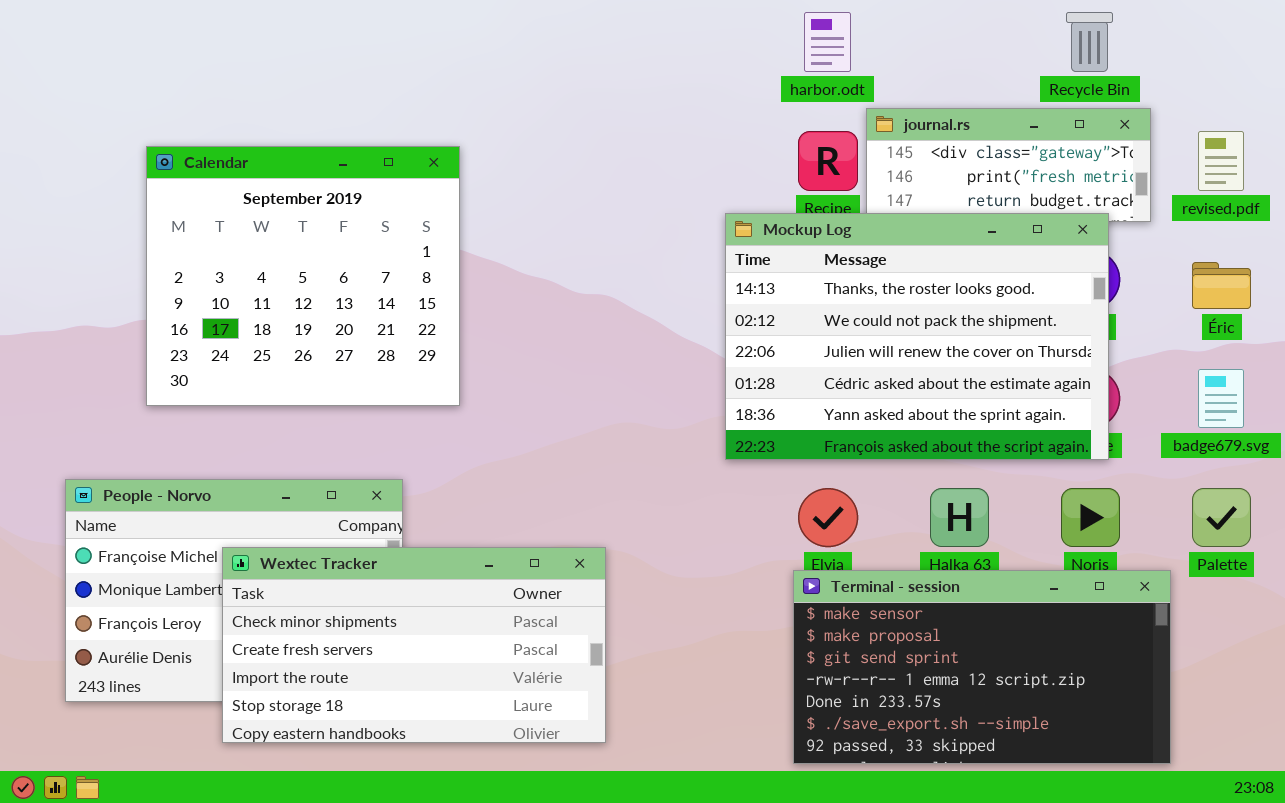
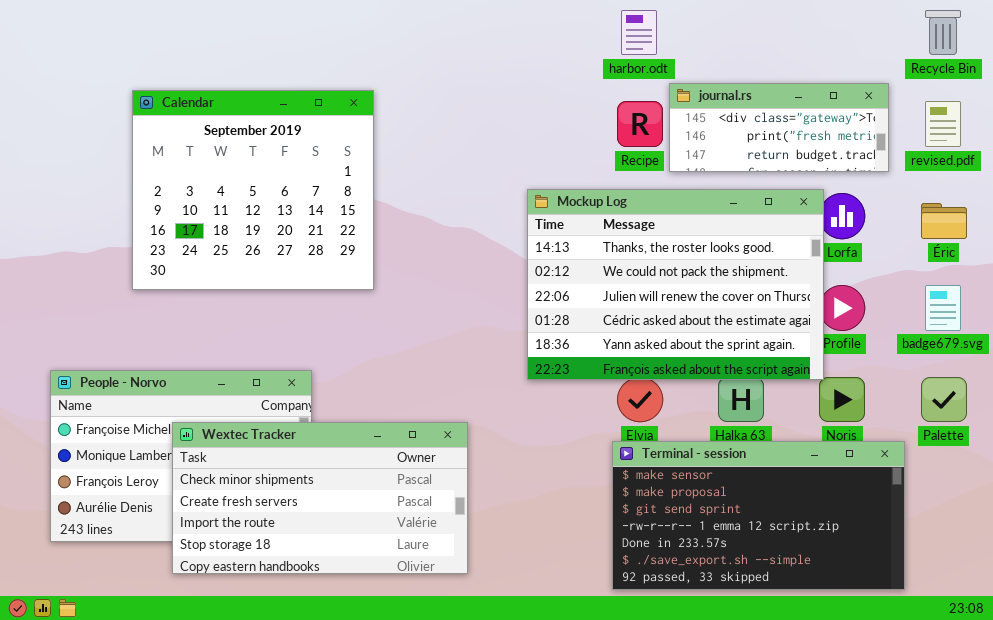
Recycle Bin: [1066,12,1113,72] -> [925,10,961,55], moved
Calendar: [146,146,460,406] -> [132,90,374,290], moved
Mockup Log: [725,213,1109,460] -> [527,189,824,380], moved

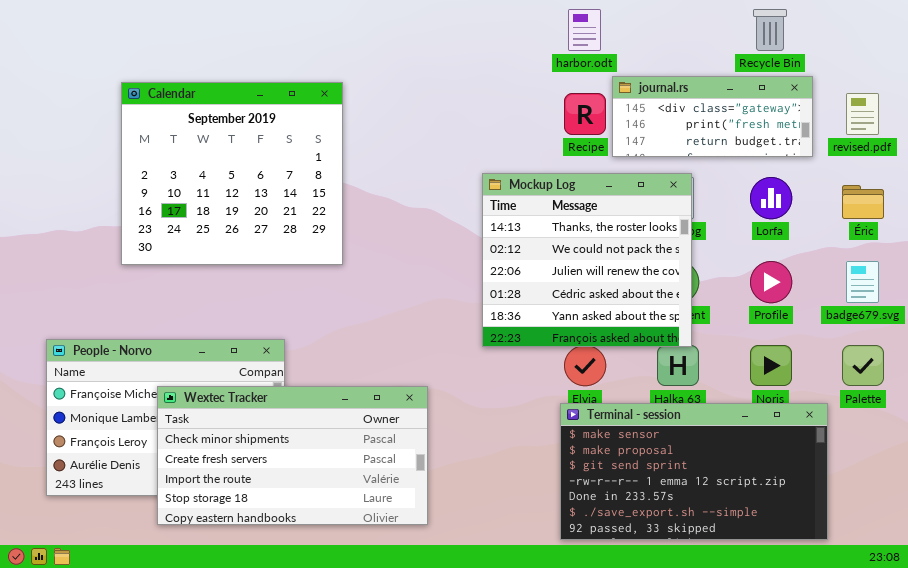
Recycle Bin: [925,10,961,55] -> [753,9,787,51], moved
Mockup Log: [527,189,824,380] -> [482,173,692,347], resized

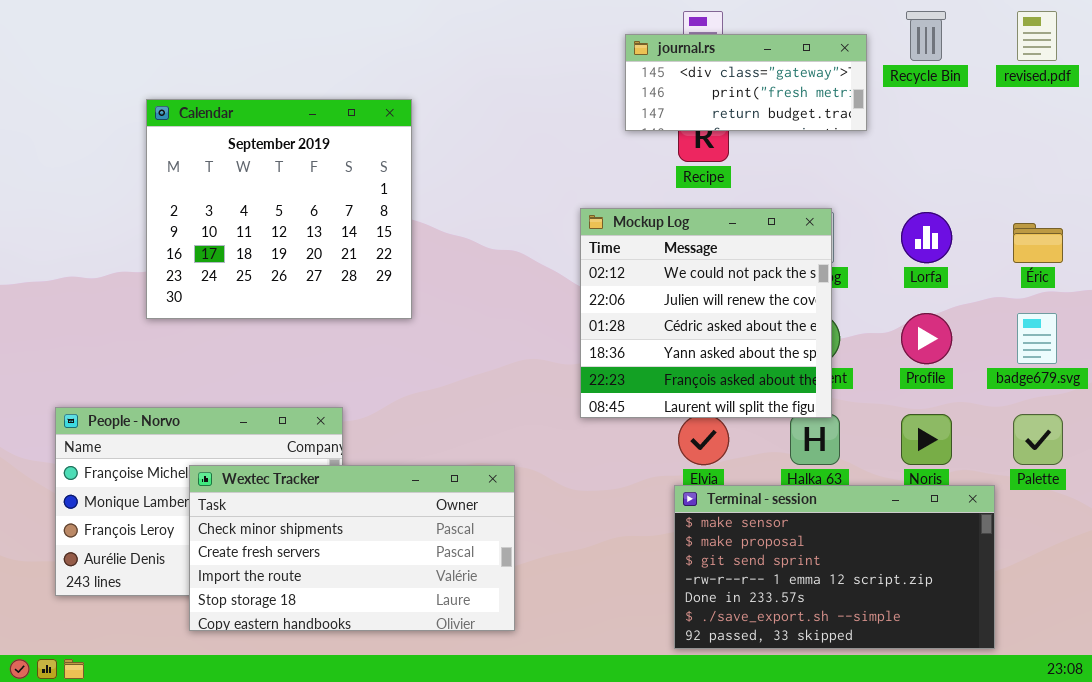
journal.rs: [612,76,813,157] -> [625,34,867,131], moved
revised.pdf: [846,93,879,135] -> [1017,11,1057,61], moved
Mockup Log: [482,173,692,347] -> [580,208,832,418], scrolled down 1 row

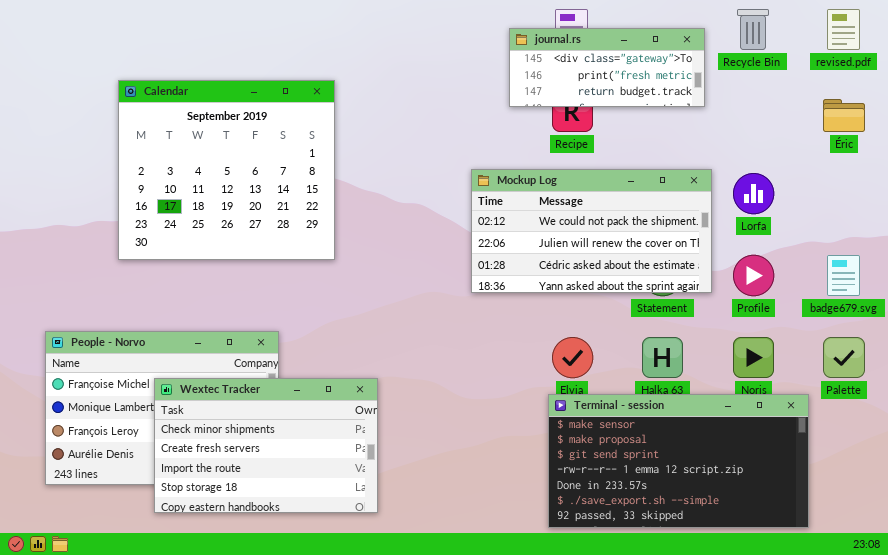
Mockup Log: [580,208,832,418] -> [471,169,712,293], resized
Éric: [1013,223,1063,263] -> [823,99,865,132], moved
Wextec Tracker: [189,465,515,631] -> [154,378,378,513], resized

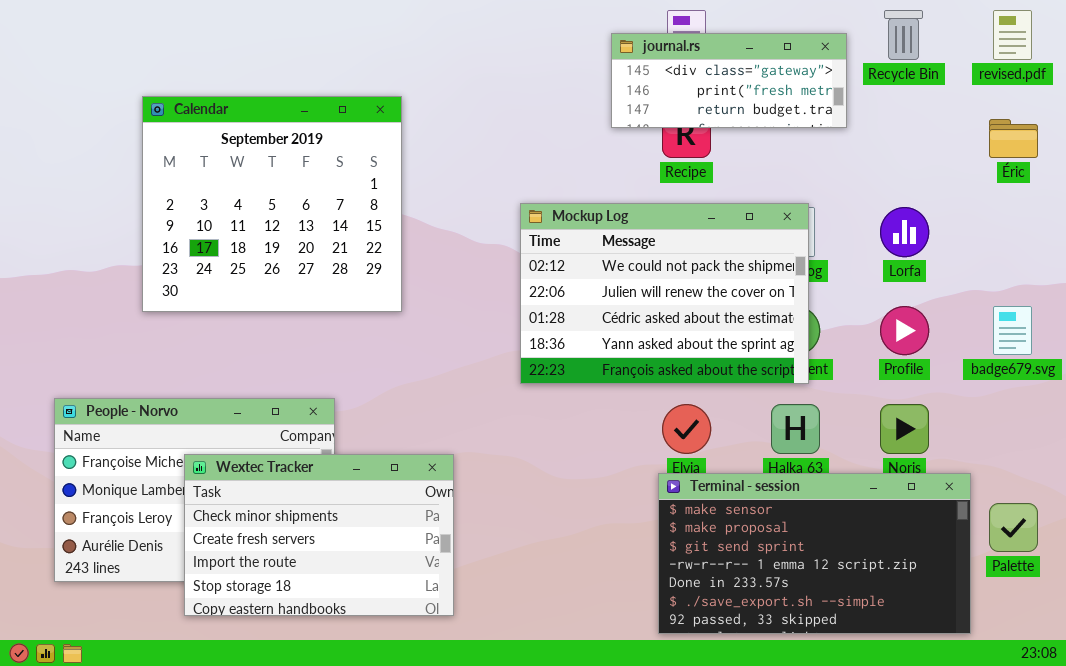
Mockup Log: [471,169,712,293] -> [520,203,809,384], moved, resized
Palette: [823,337,865,378] -> [989,503,1038,552], moved

